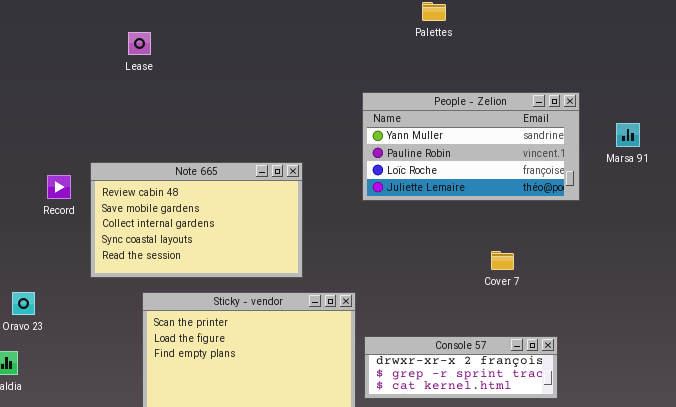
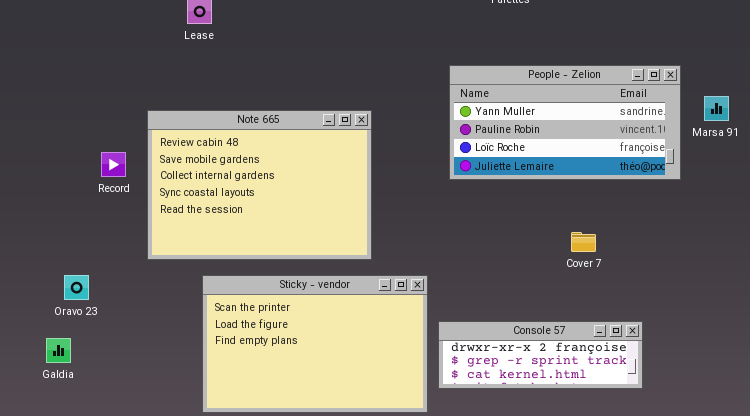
People - Zelion: [362,92,580,201] -> [449,65,681,180], moved
Note 665: [90,162,303,278] -> [147,110,372,260], resized

